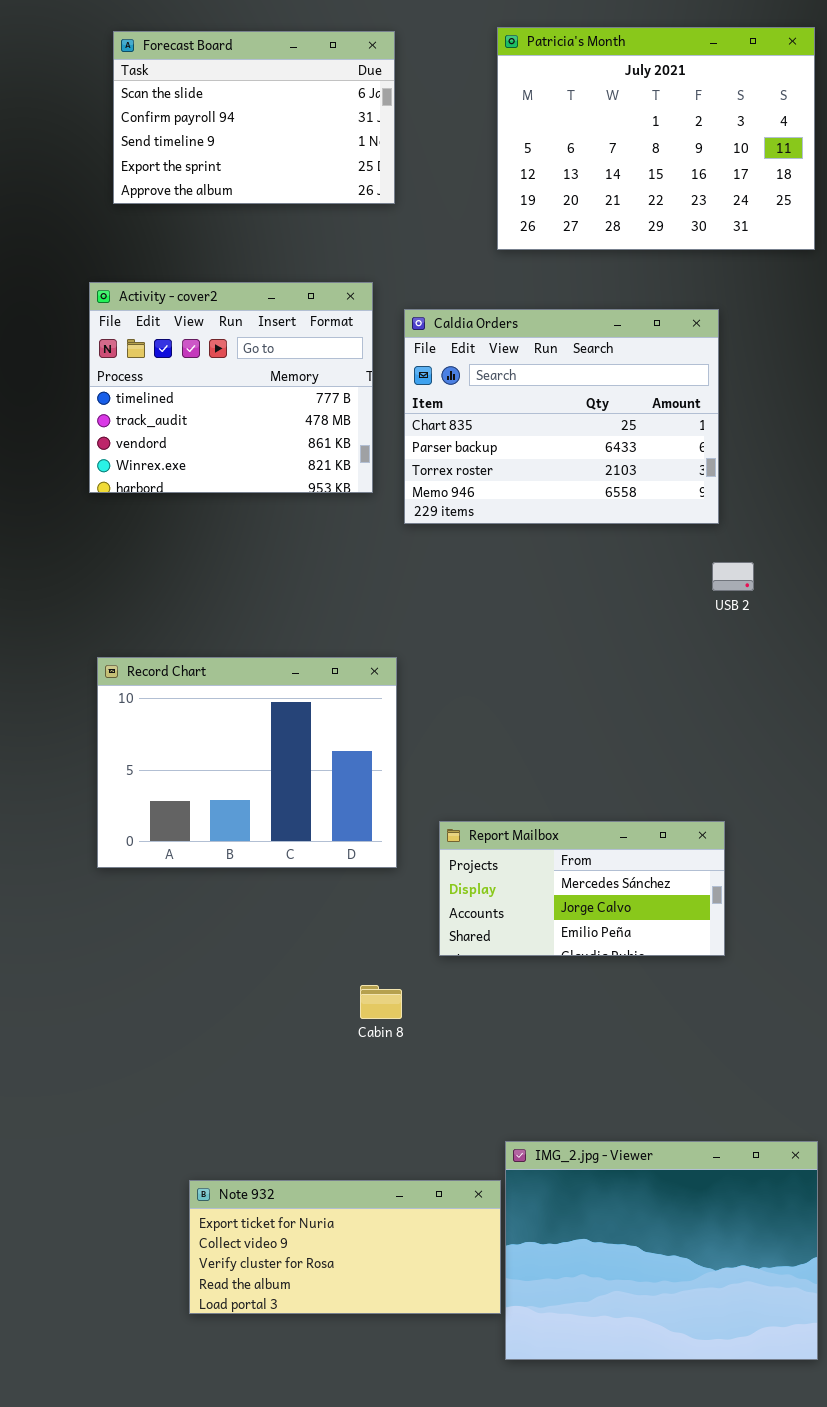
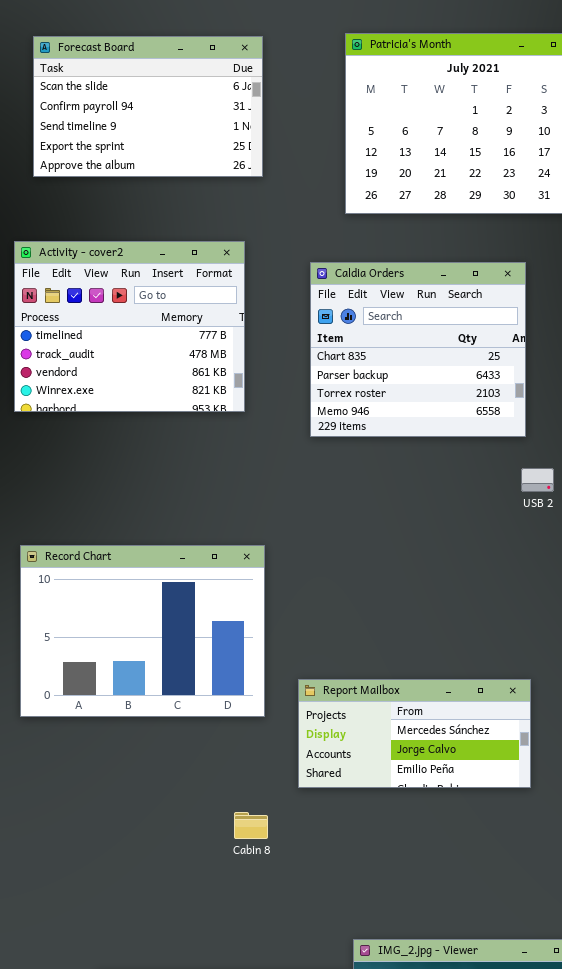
Caldia Orders: [404,309,719,524] -> [310,262,526,437], resized

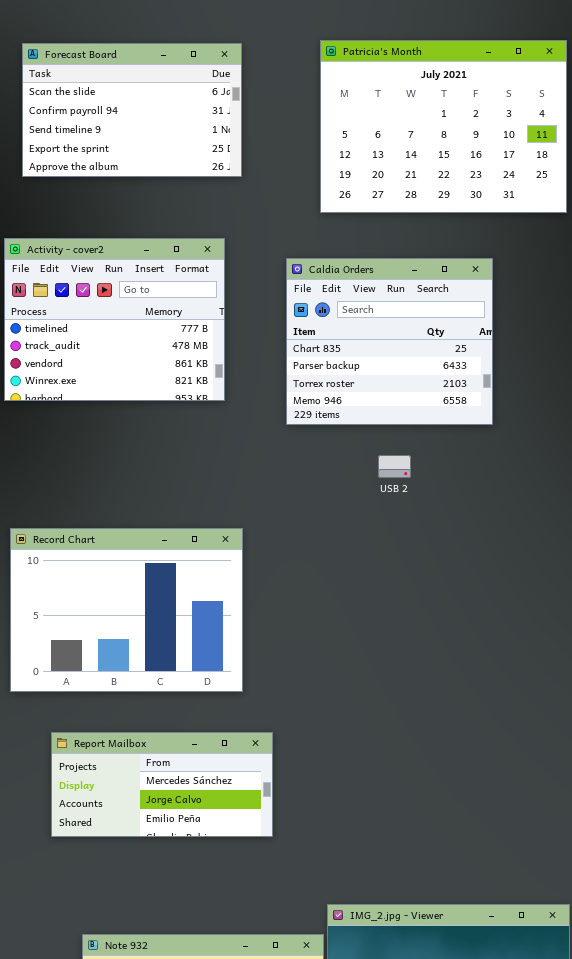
USB 2: [521,468,554,492] -> [378,455,411,478], moved
Report Mailbox: [298,679,531,788] -> [51,732,273,837], moved

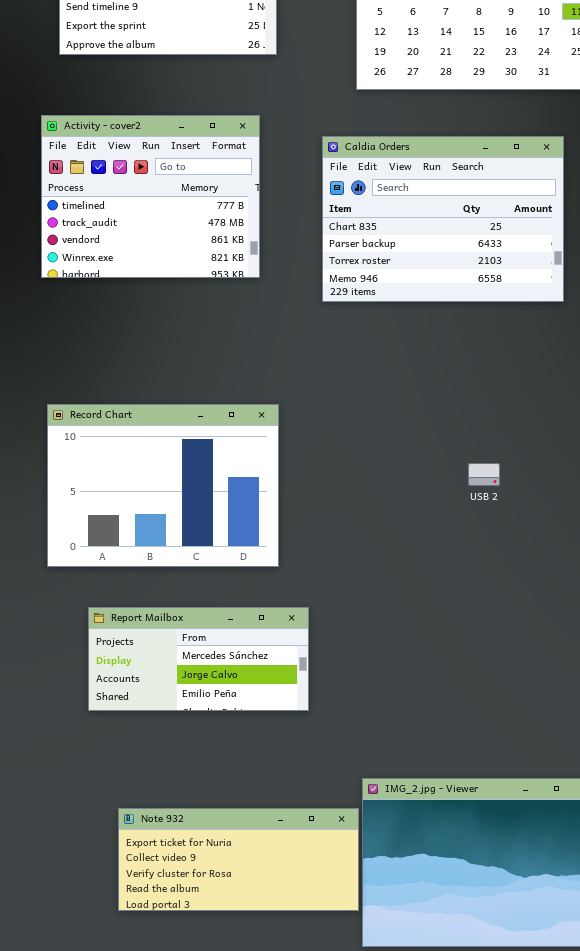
Caldia Orders: [286,258,493,425] -> [322,136,564,302], resized
USB 2: [378,455,411,478] -> [468,463,500,486], moved

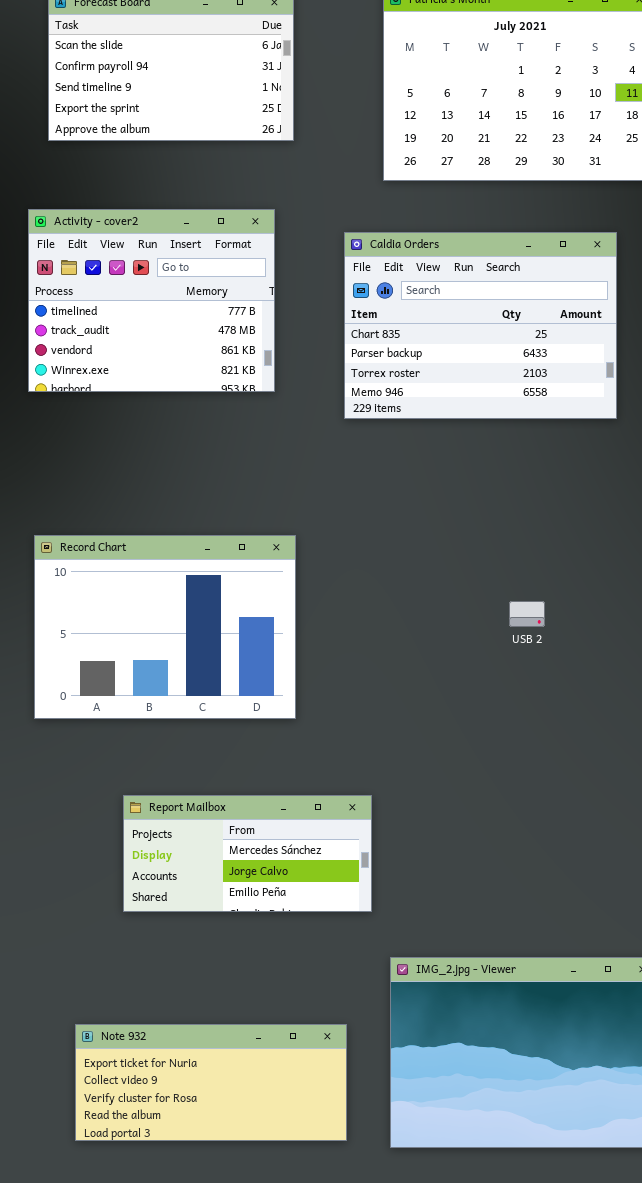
Report Mailbox: [88,607,309,711] -> [123,795,372,912], moved
Note 932: [118,808,359,911] -> [75,1024,347,1141], moved

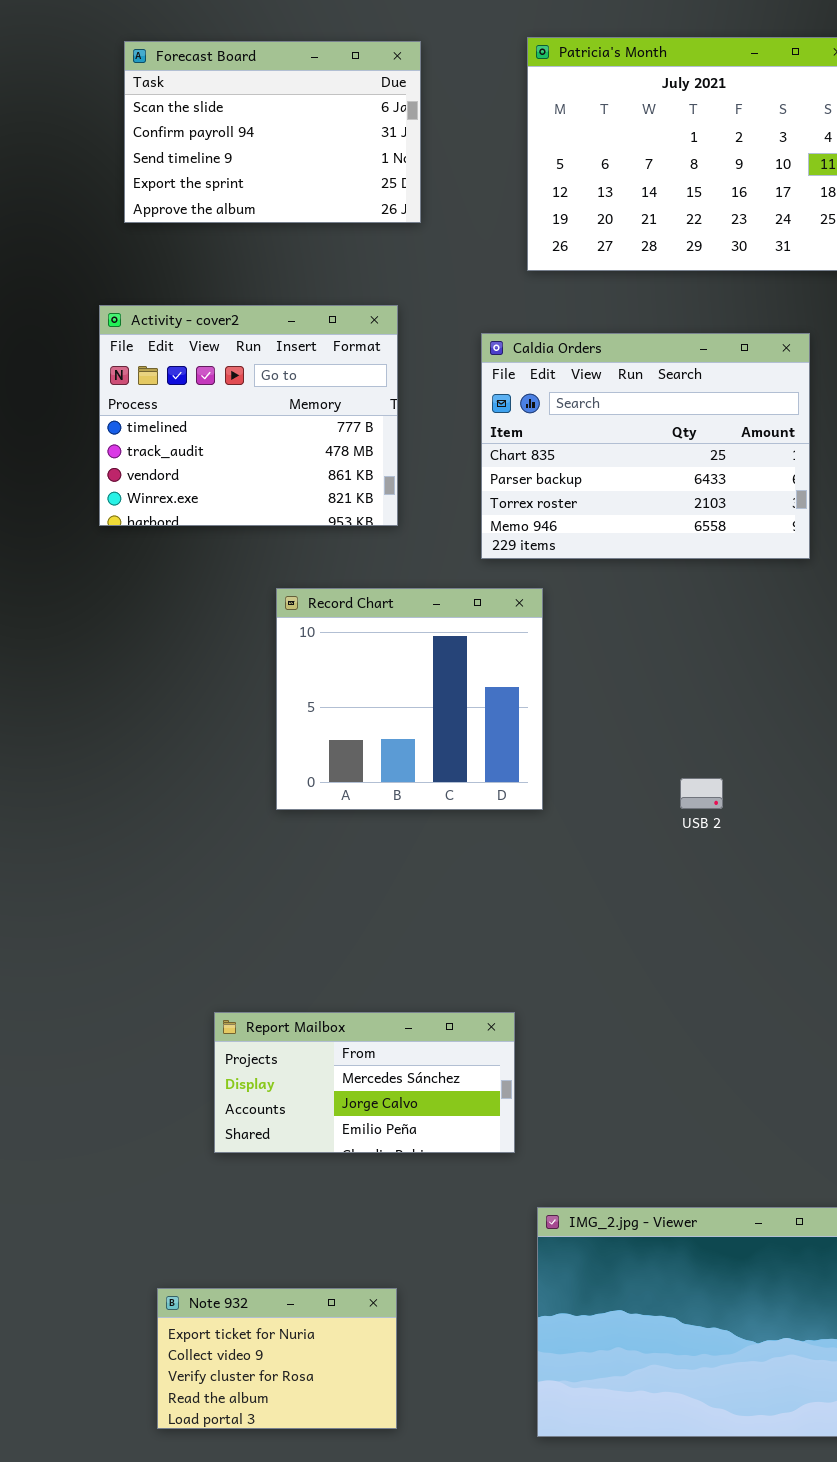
Record Chart: [34,535,296,719] -> [276,588,543,810], moved, resized
Note 932: [75,1024,347,1141] -> [157,1288,397,1429], resized

